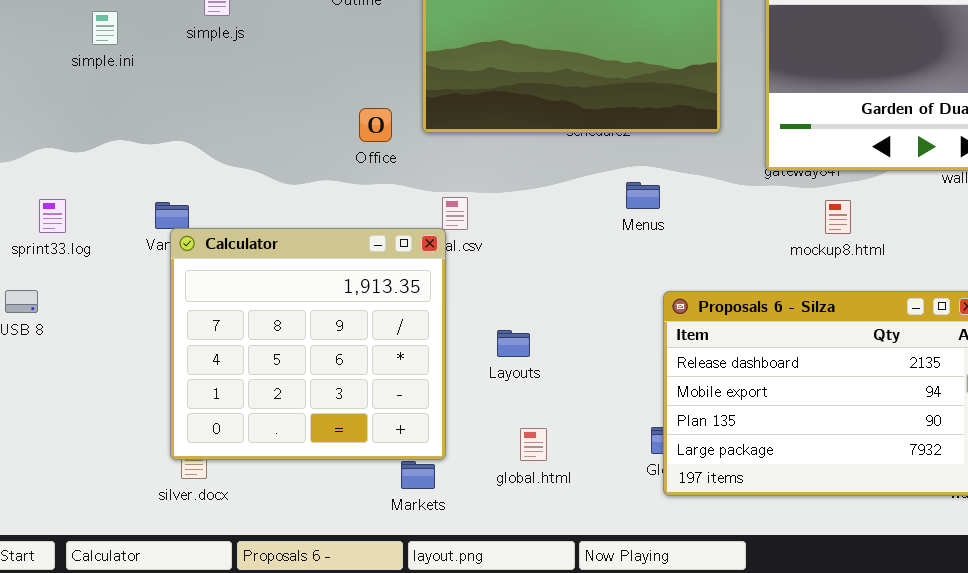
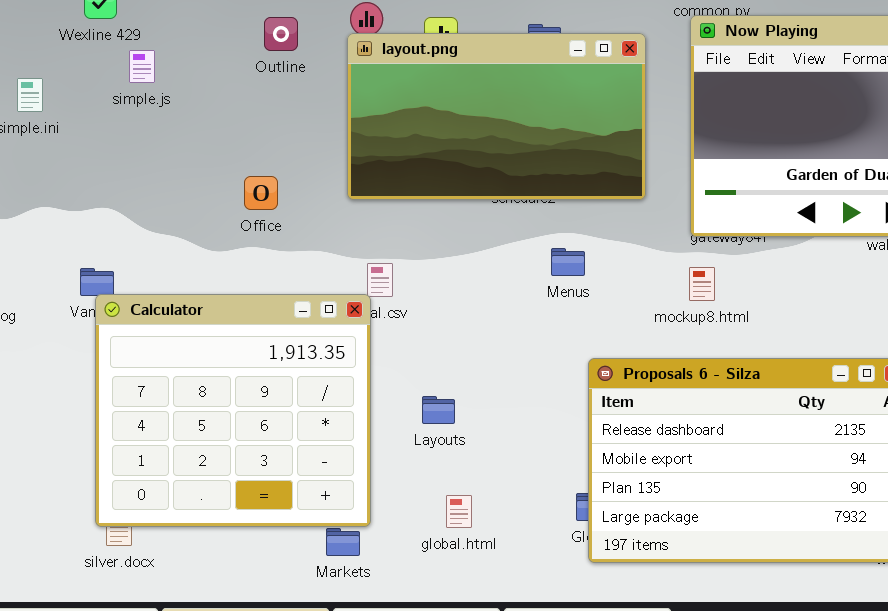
Office: [359,108,392,142] -> [244,176,278,210], moved
mockup8.html: [825,200,851,234] -> [689,267,715,301], moved

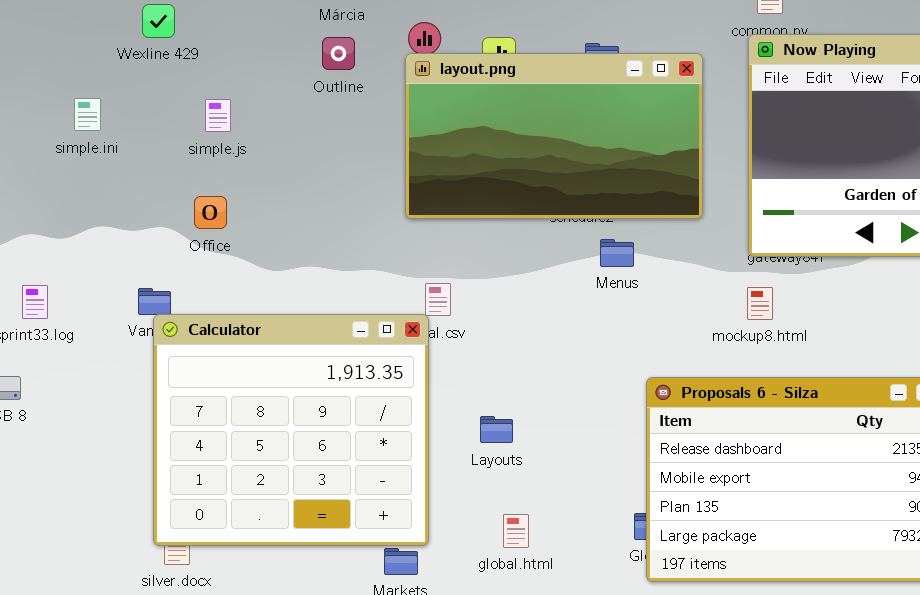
simple.js: [129,50,155,83] -> [205,99,231,132], moved
Office: [244,176,278,210] -> [194,196,227,229], moved
Menus: [551,248,585,276] -> [600,239,634,267], moved

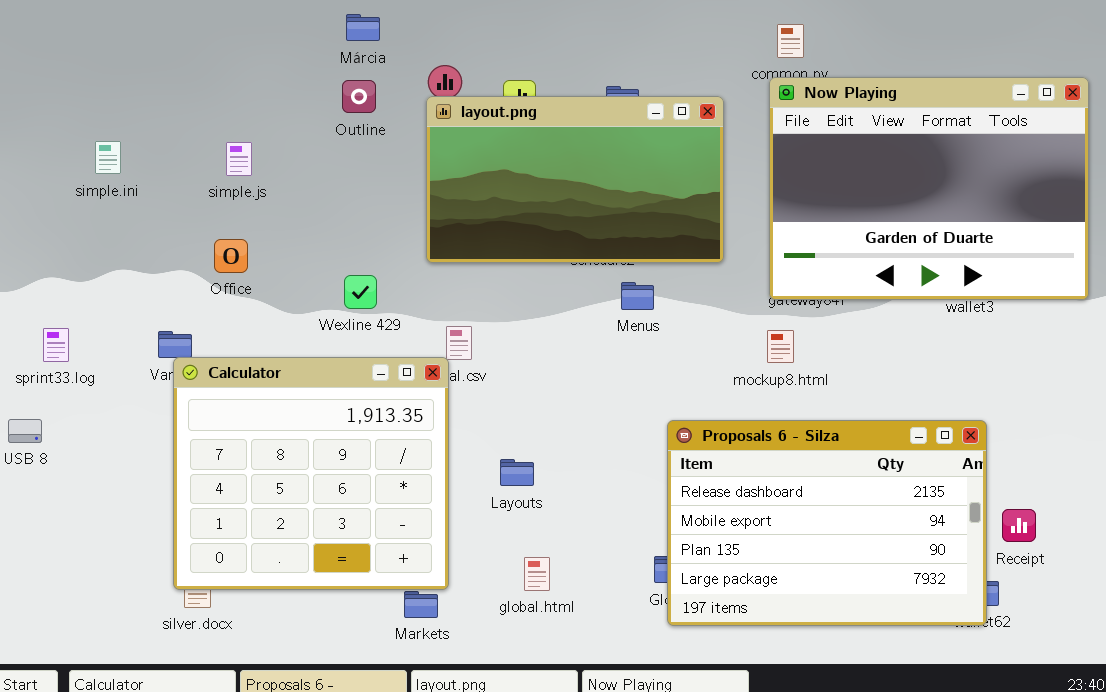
Wexline 429: [142,4,175,38] -> [344,275,377,309], moved

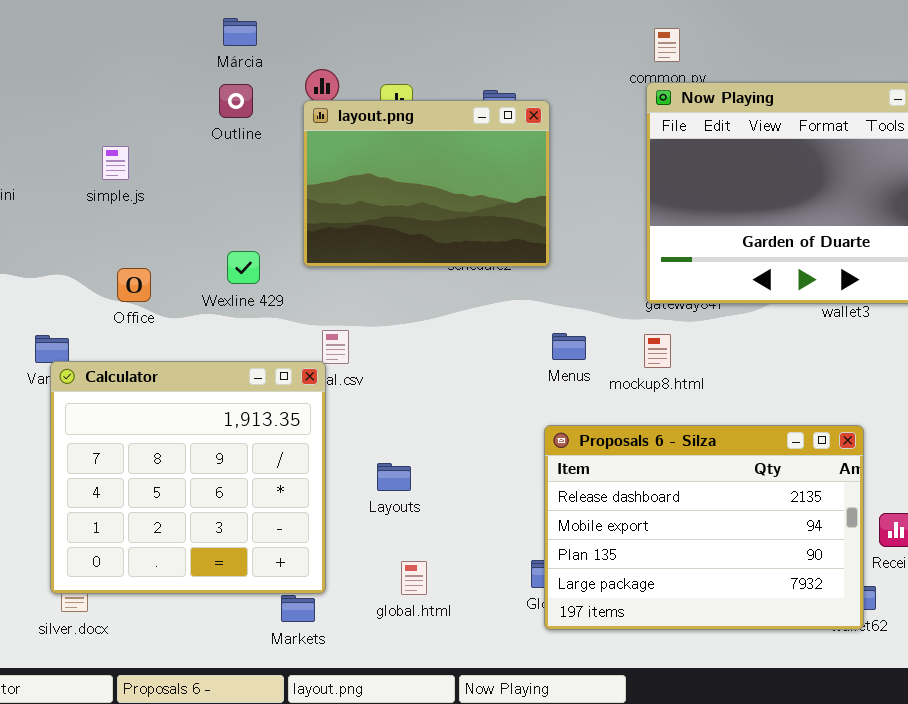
layout.png: [426,96,724,263] -> [303,100,550,267], resized
Office: [214,239,248,273] -> [117,268,151,302], moved
Wexline 429: [344,275,377,309] -> [227,251,260,284], moved
Menus: [621,282,654,310] -> [552,333,586,360], moved

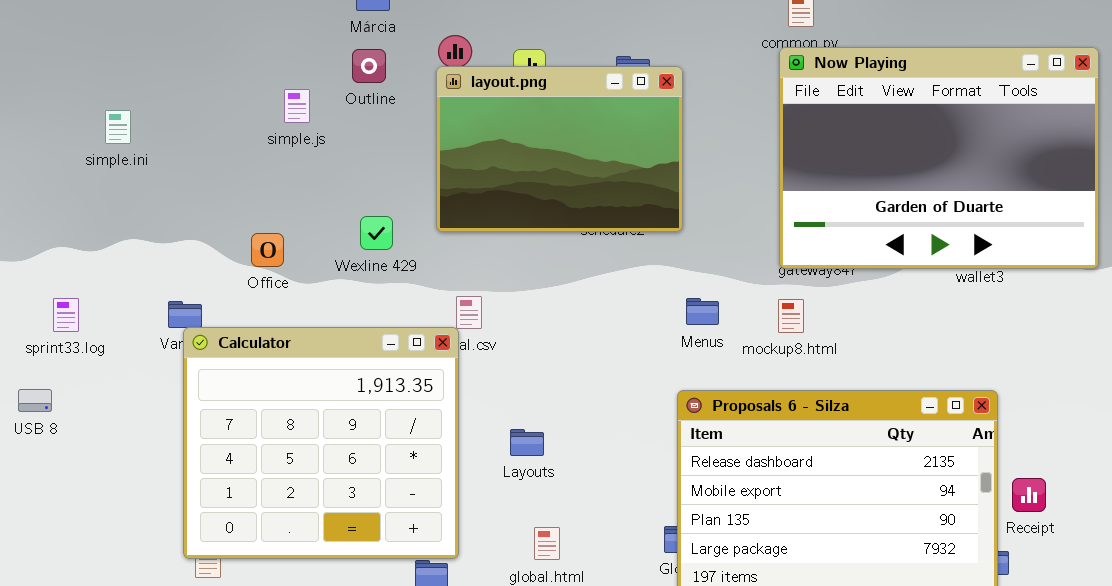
simple.js: [102,146,129,180] -> [284,89,310,123], moved

